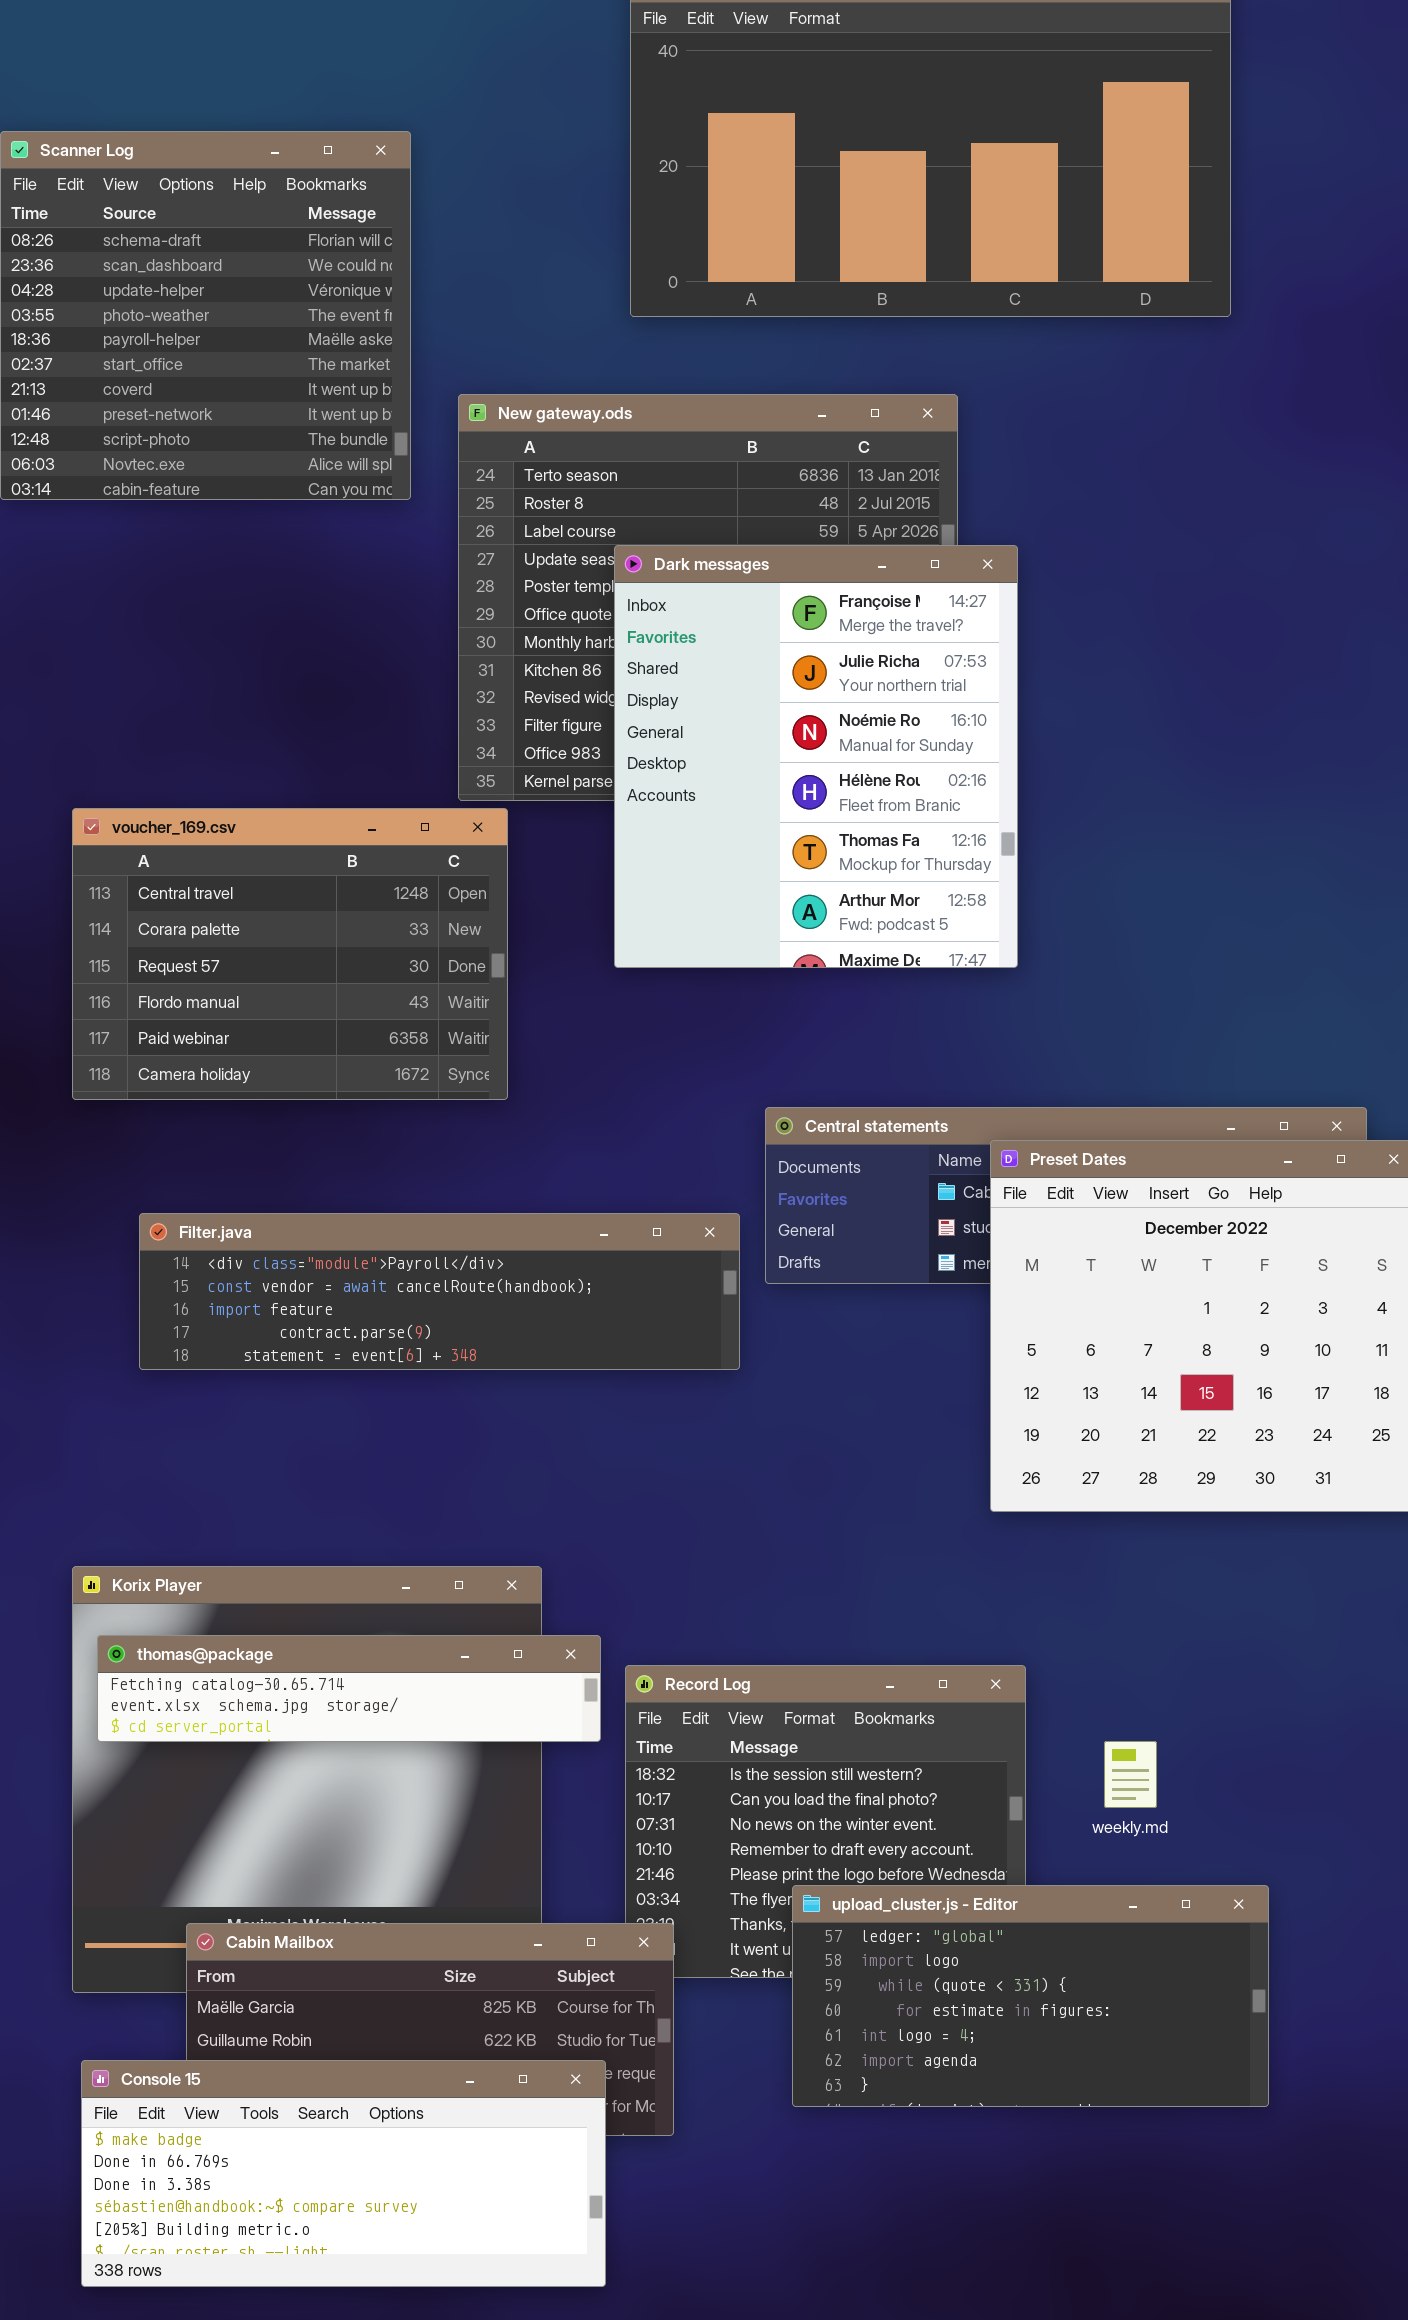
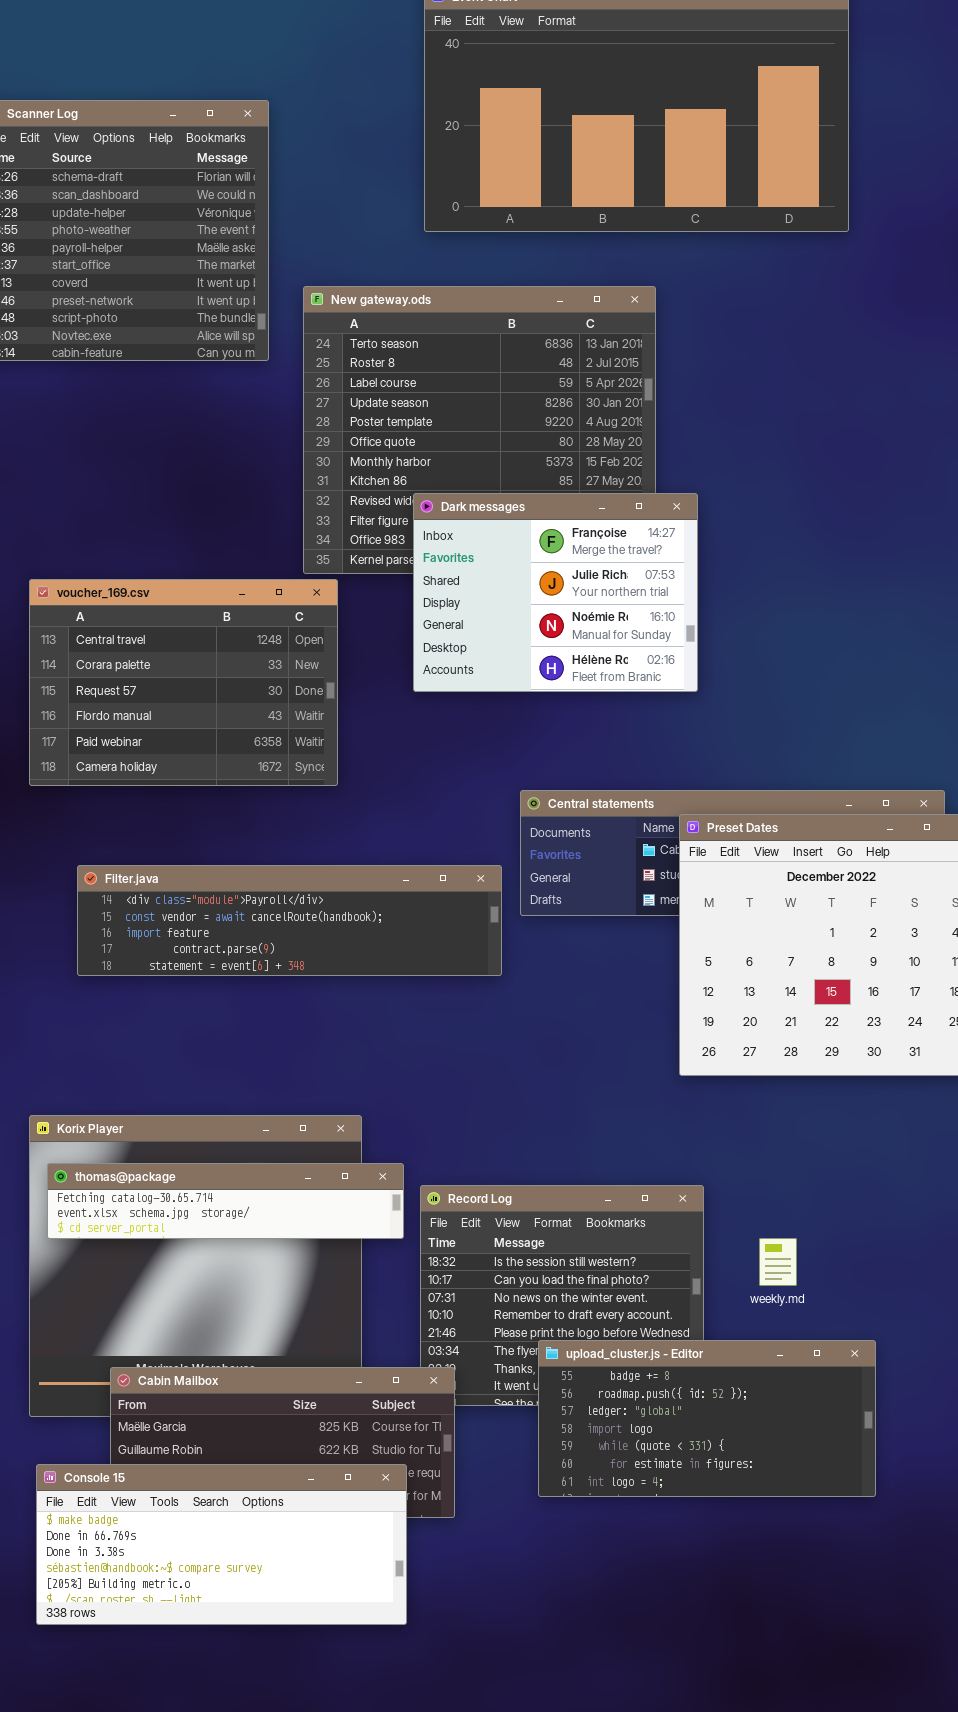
Dark messages: [614,545,1018,968] -> [413,493,698,692], resized
upload_cluster.js - Editor: [792,1885,1269,2107] -> [538,1340,876,1497], scrolled up 2 rows

